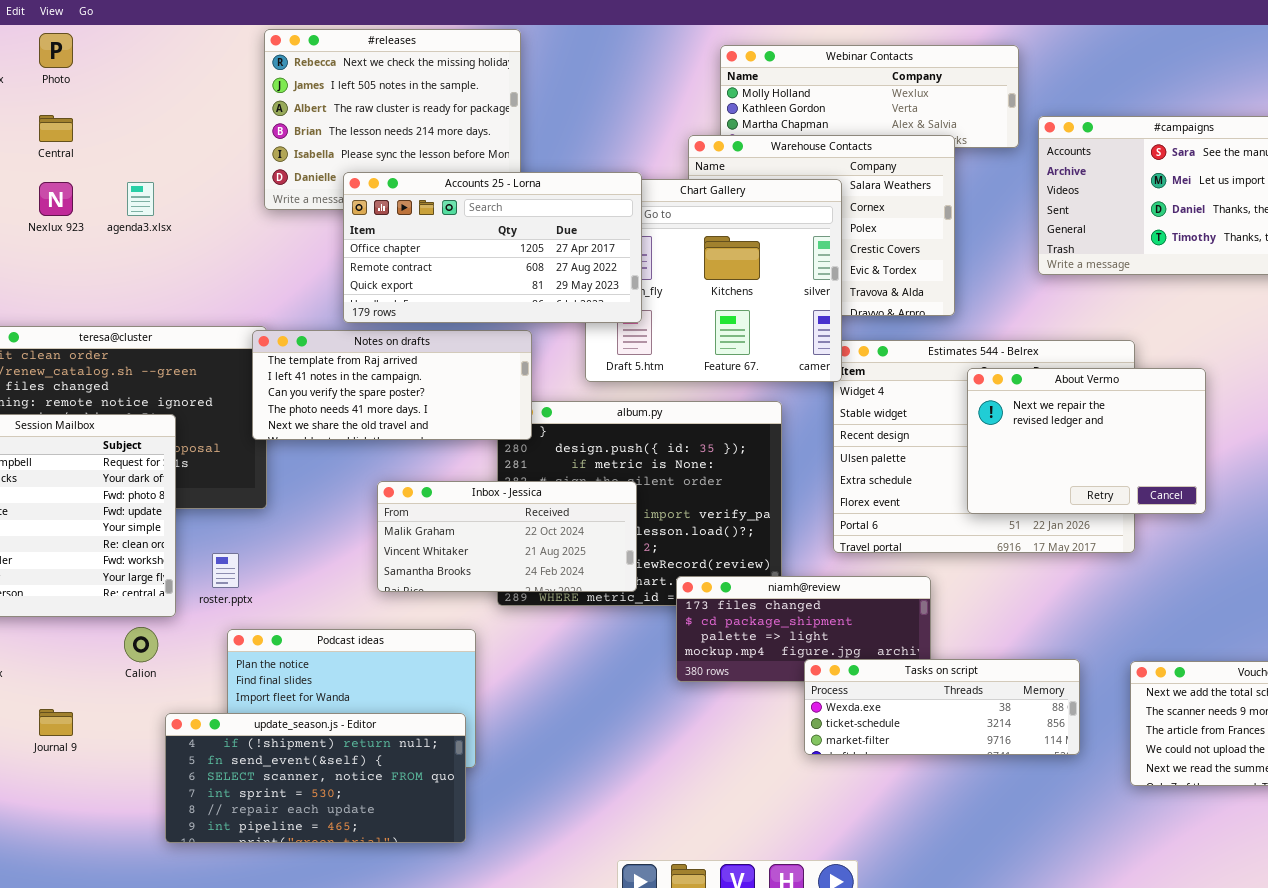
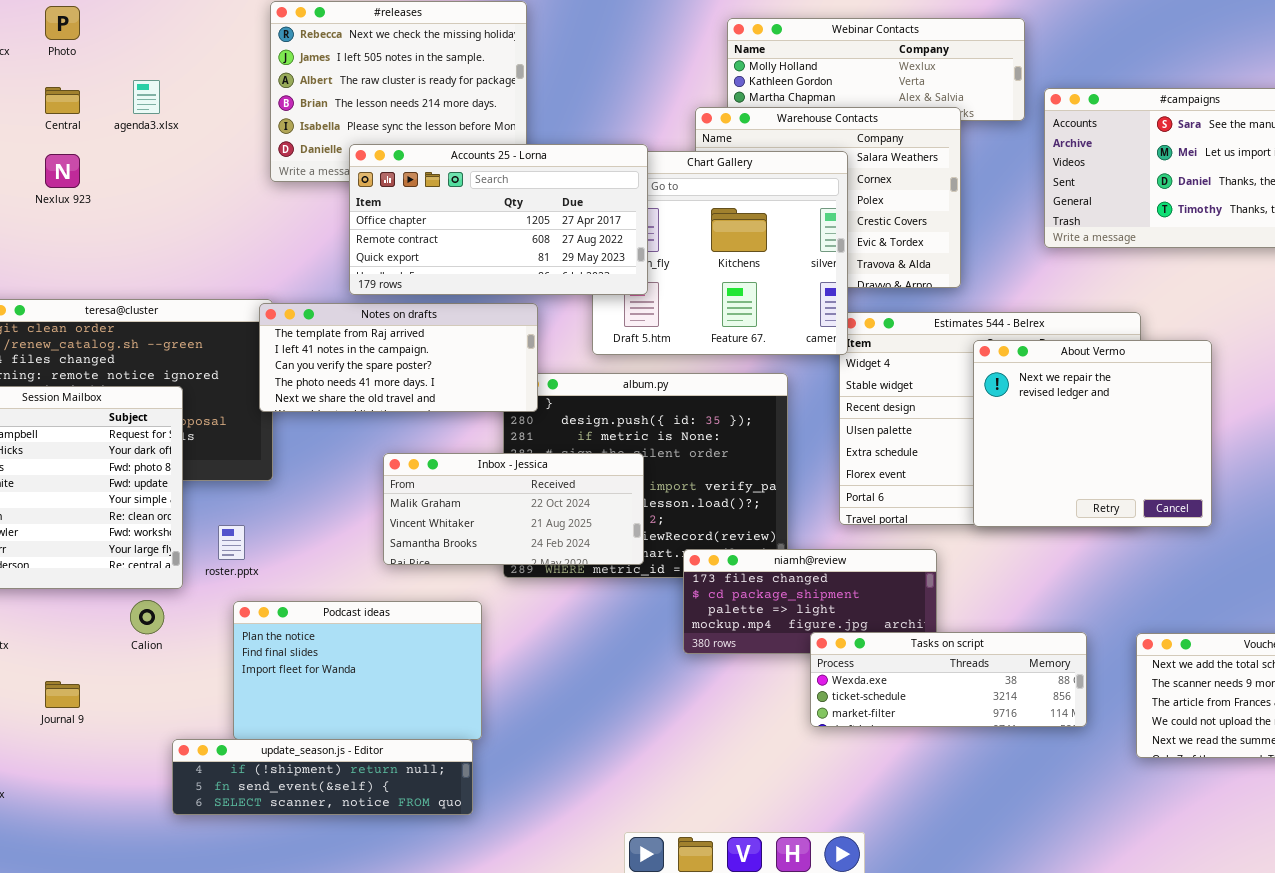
agenda3.xlsx: [127,182,154,216] -> [133,80,160,114], moved
About Vermo: [967,368,1206,514] -> [973,340,1212,527], resized
update_season.js - Editor: [165,713,466,843] -> [172,739,473,815], resized

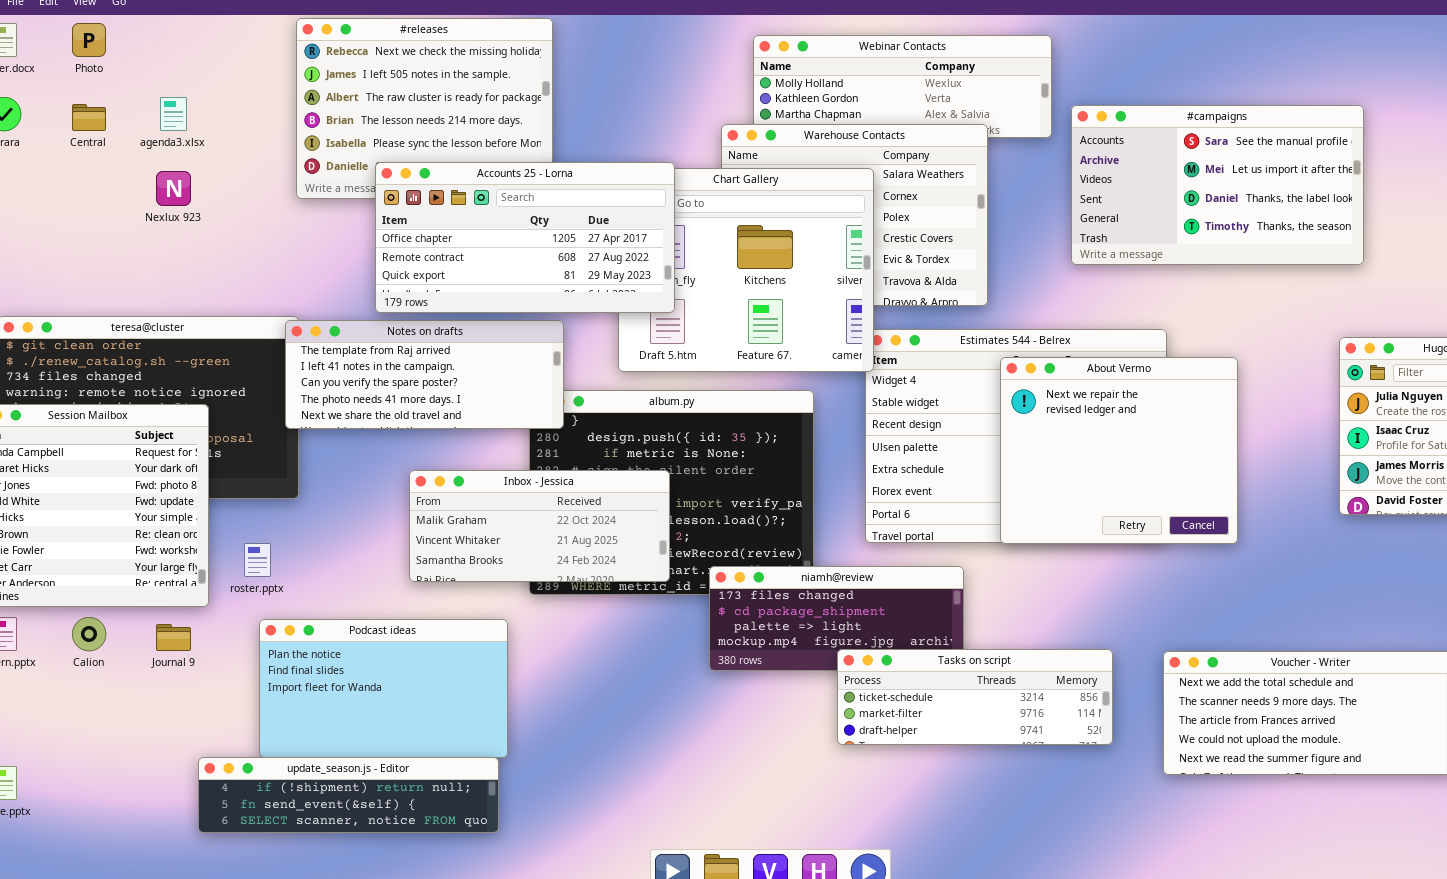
Nexlux 923: [45,154,80,188] -> [156,171,191,206], moved
Calion: [130,600,164,634] -> [72,617,106,651], moved
Tasks on script: [810,632,1087,727] -> [837,649,1113,745], scrolled down 1 row
Journal 9: [45,681,80,708] -> [156,624,191,651], moved

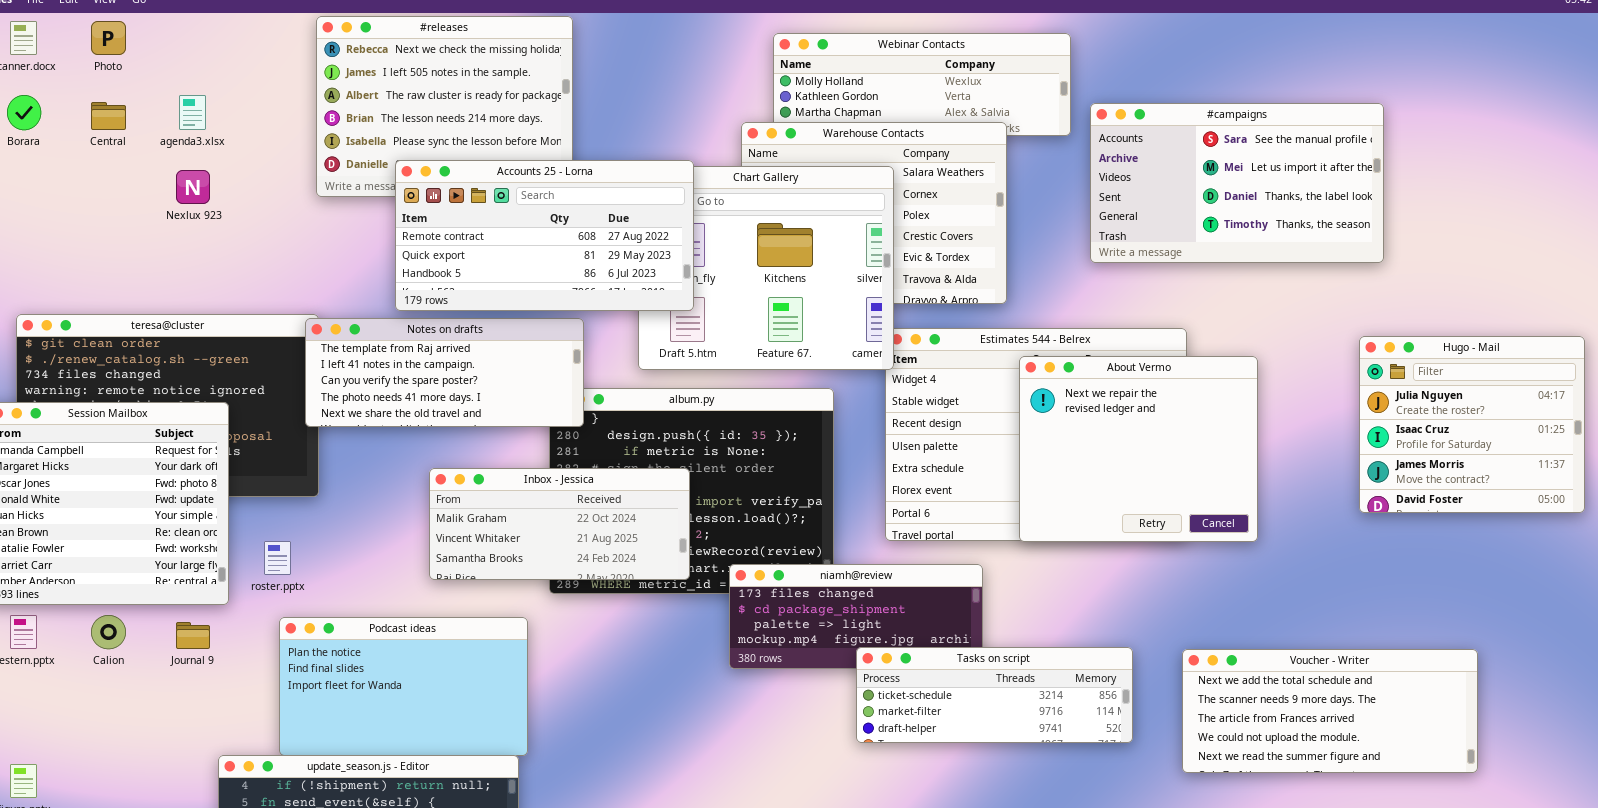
Accounts 25 - Lorna: [375,162,675,313] -> [395,160,694,311], scrolled down 1 row

